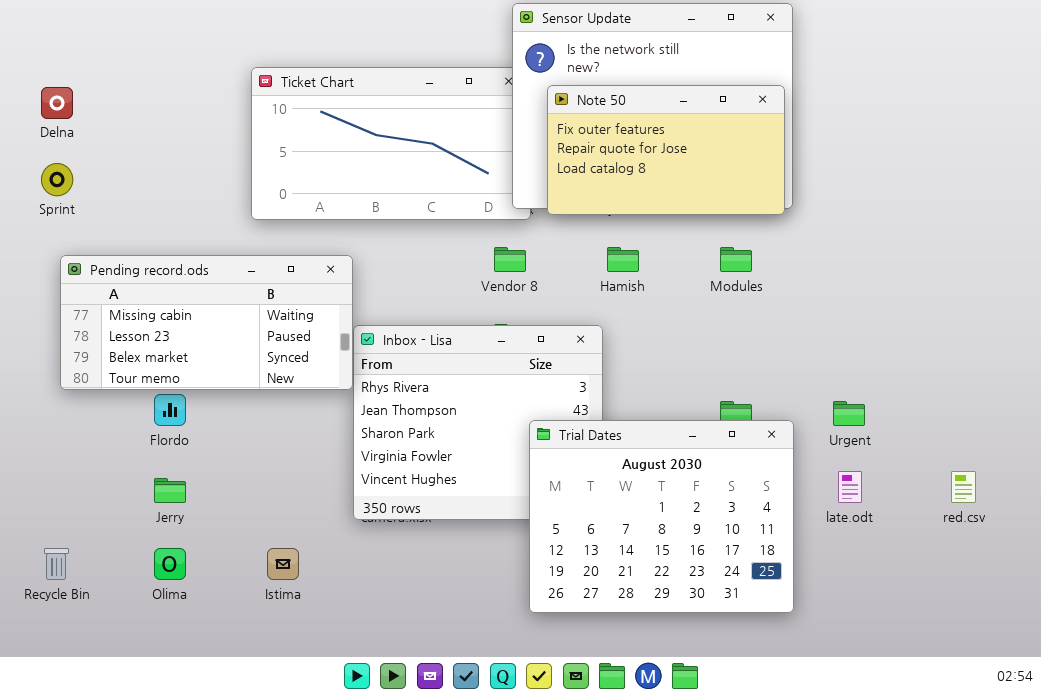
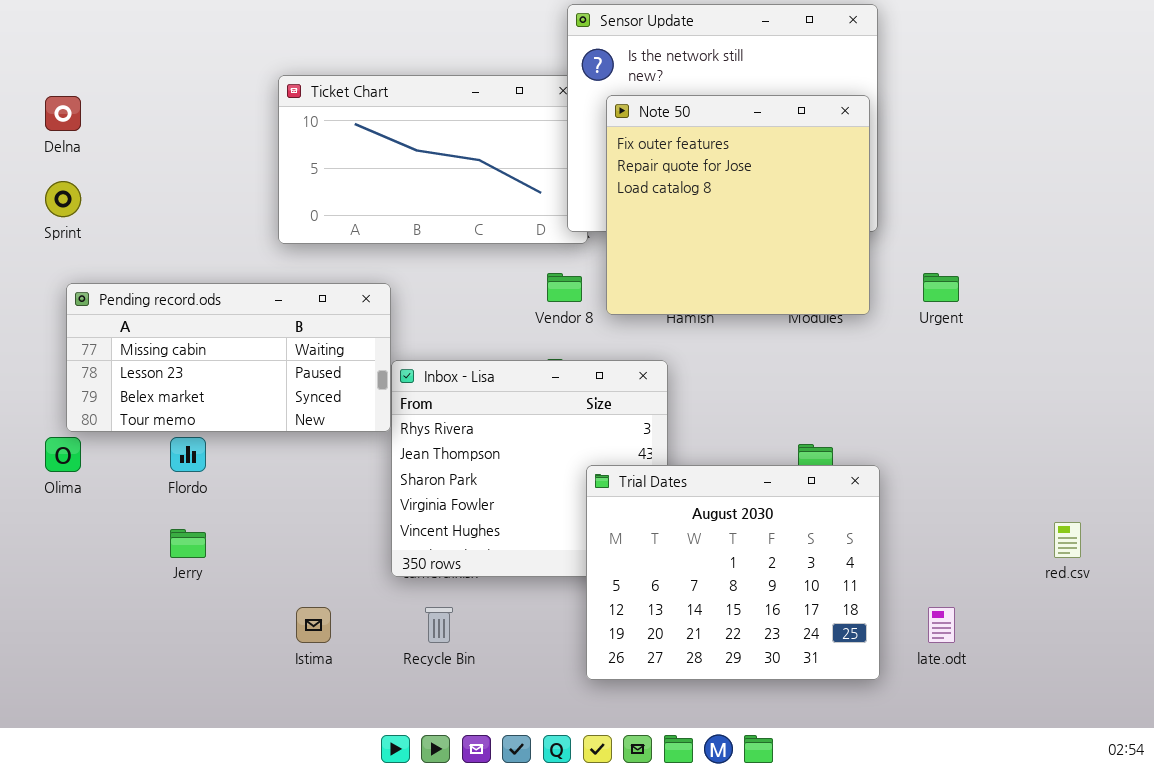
Note 50: [547,85,785,215] -> [606,95,870,315], resized
Urgent: [833,401,865,426] -> [923,273,959,302], moved
late.odt: [838,471,862,503] -> [928,607,955,643], moved
Recycle Bin: [44,548,69,580] -> [425,607,453,643], moved
Olima: [154,548,186,580] -> [45,437,81,472], moved

